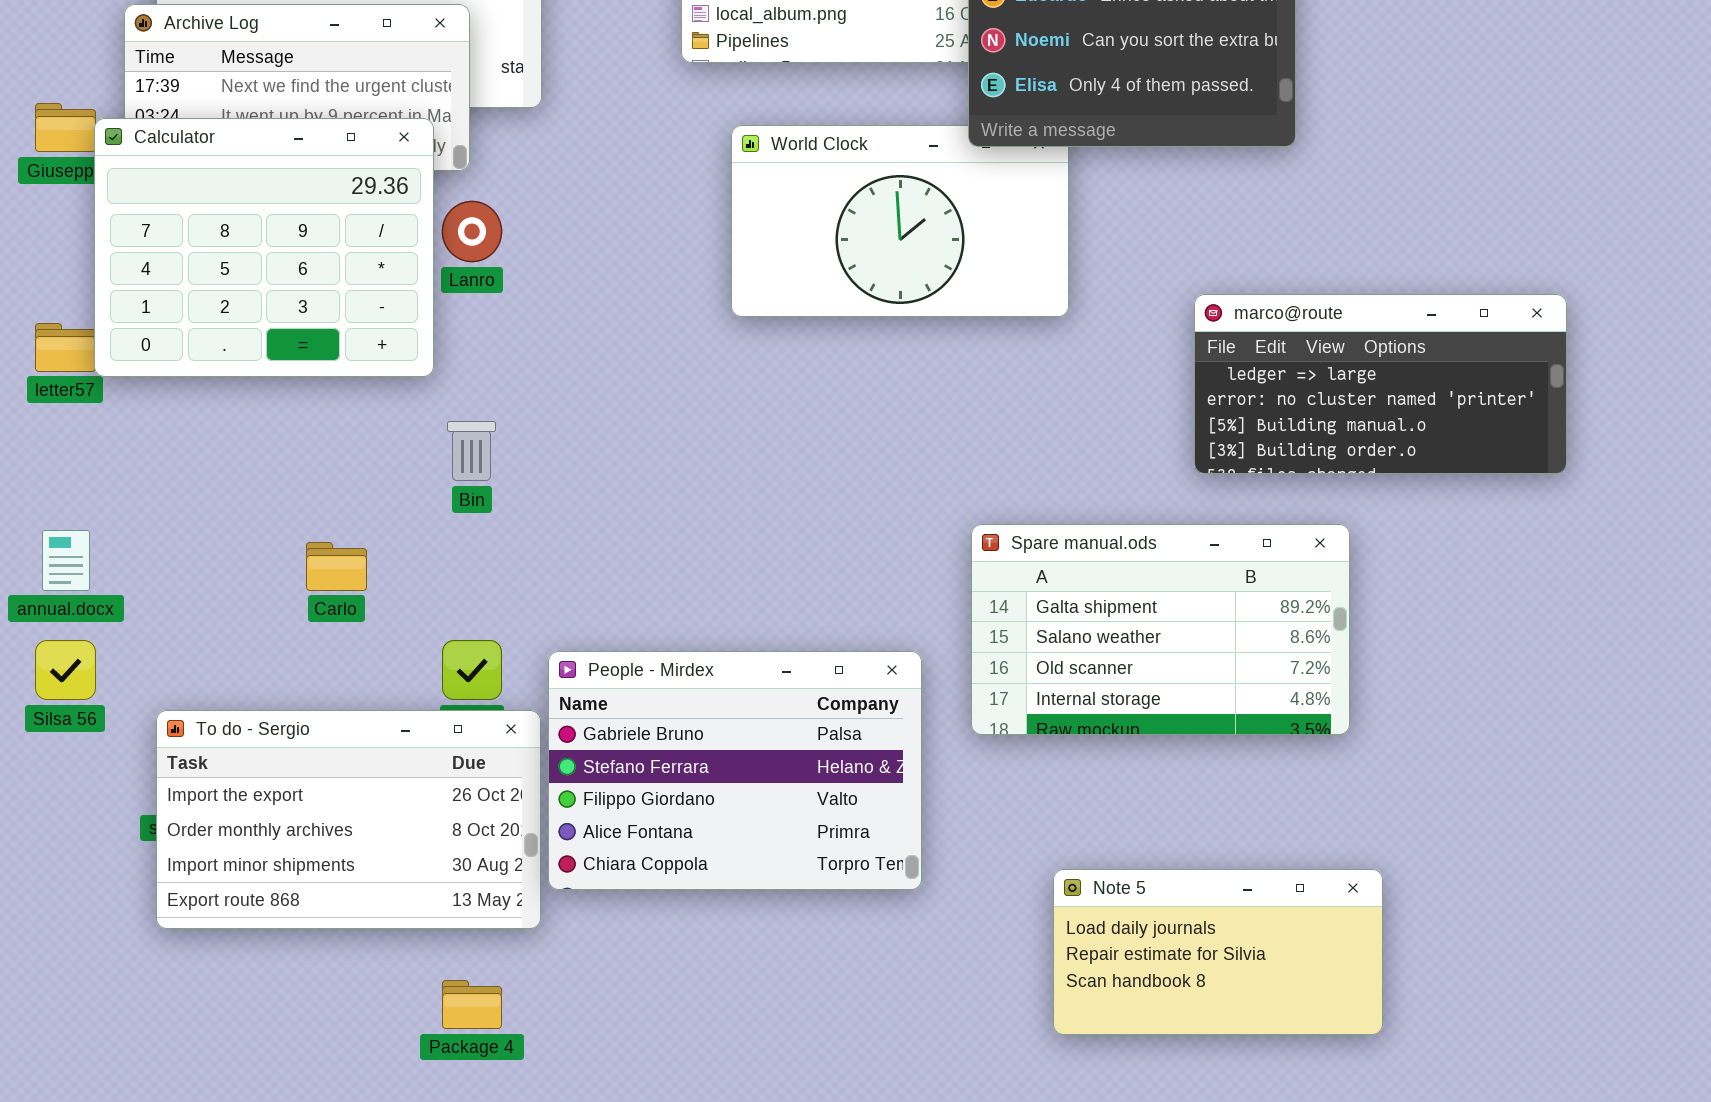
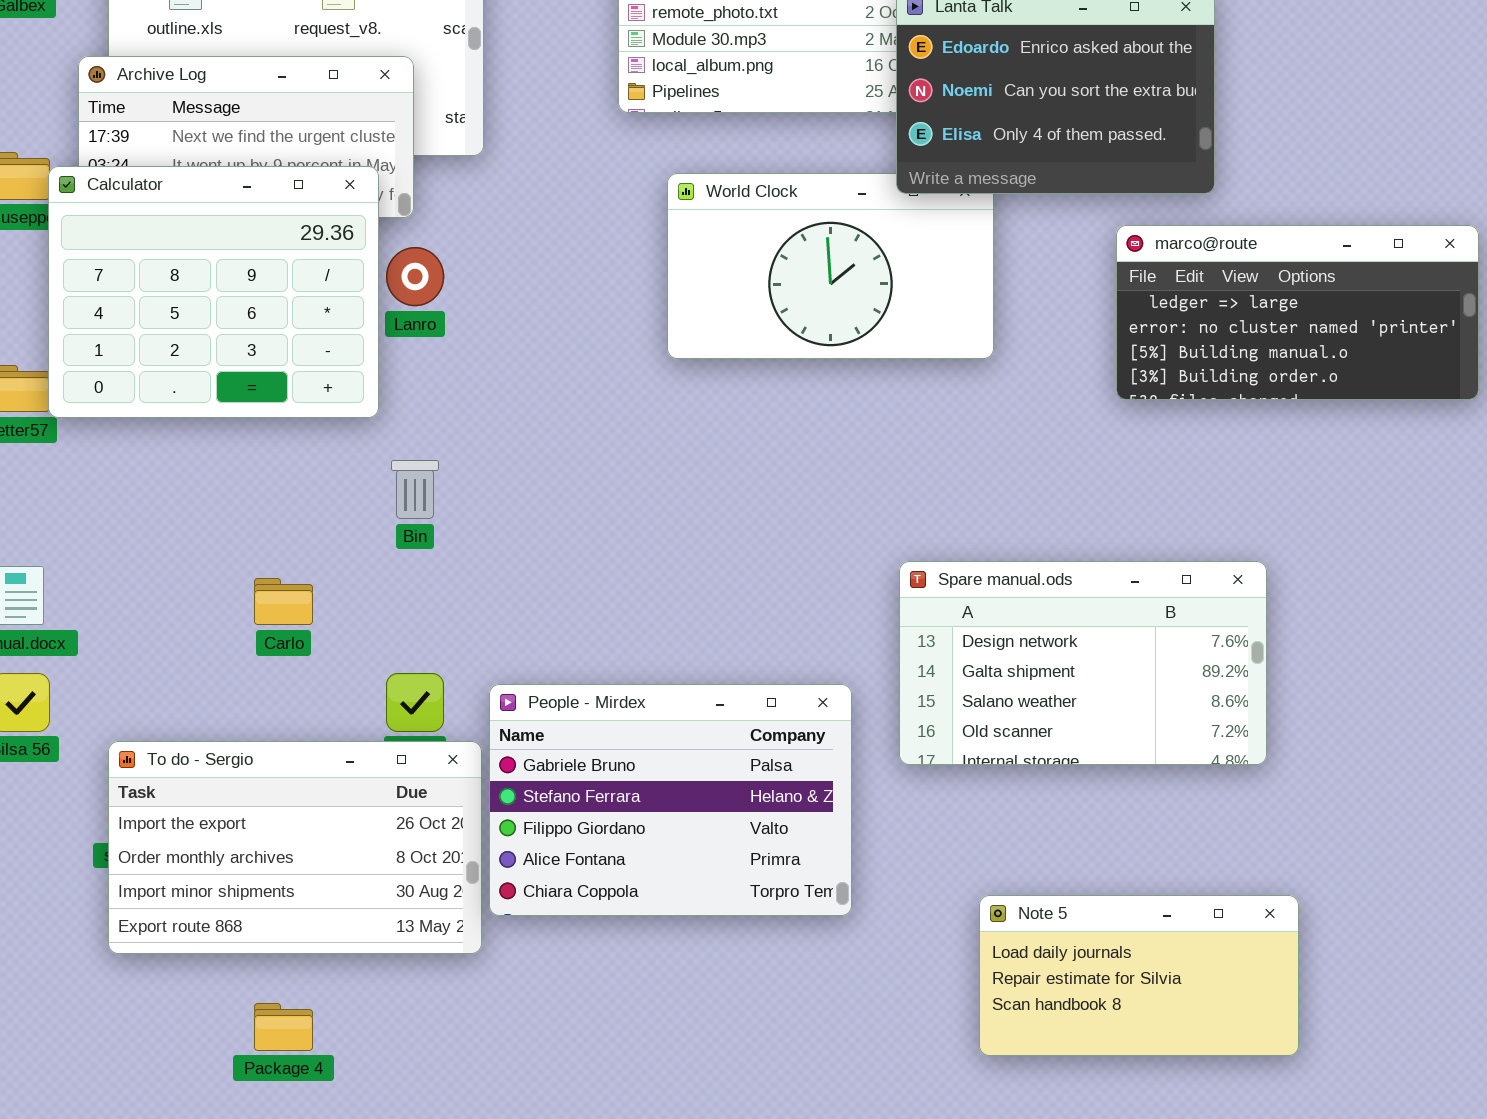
marco@route: [1194,294,1567,474] -> [1116,225,1479,400], moved
Spare manual.ods: [971,524,1350,735] -> [899,561,1267,765], scrolled up 1 row
Package 4: [442,980,502,1029] -> [254,1003,313,1051], moved

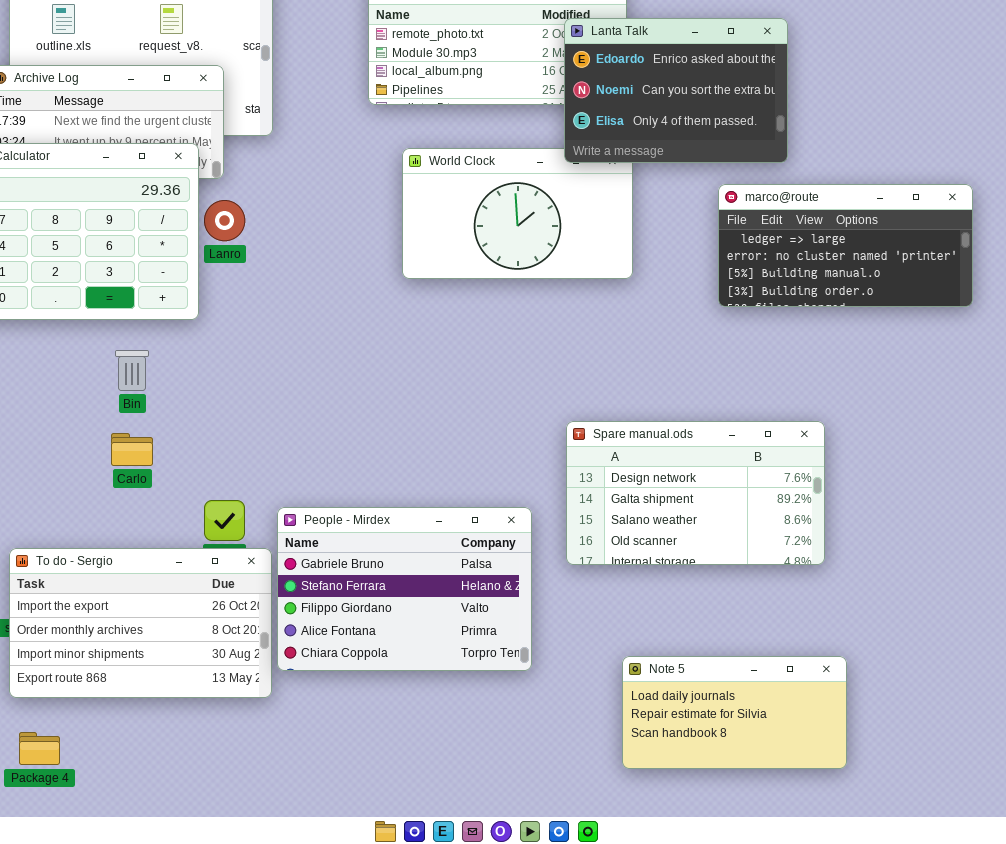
Bin: [391,460,439,519] -> [115,350,149,391], moved
Package 4: [254,1003,313,1051] -> [19,732,60,765], moved

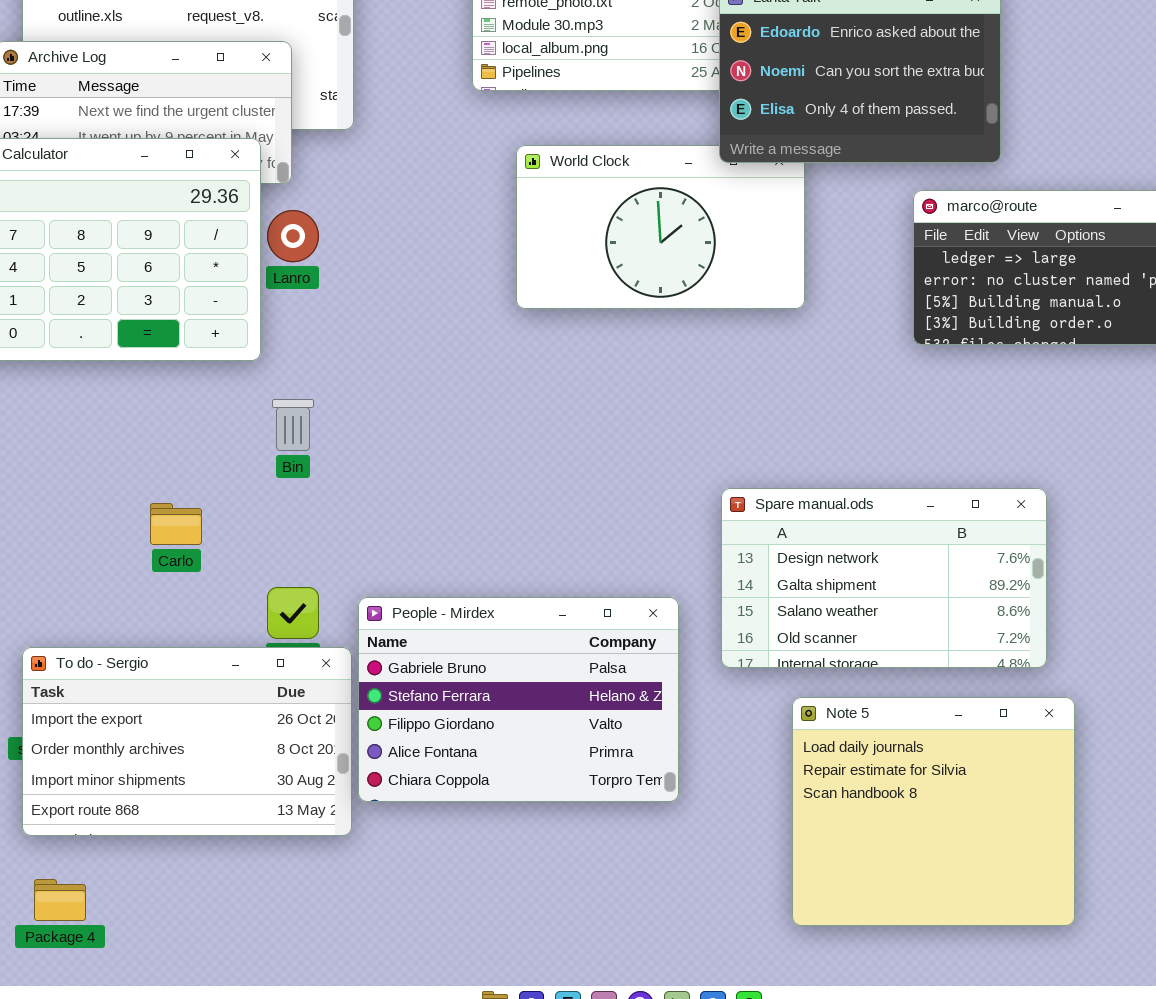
Bin: [115,350,149,391] -> [272,399,314,451], moved
Note 5: [622,656,847,769] -> [792,697,1075,926], resized

